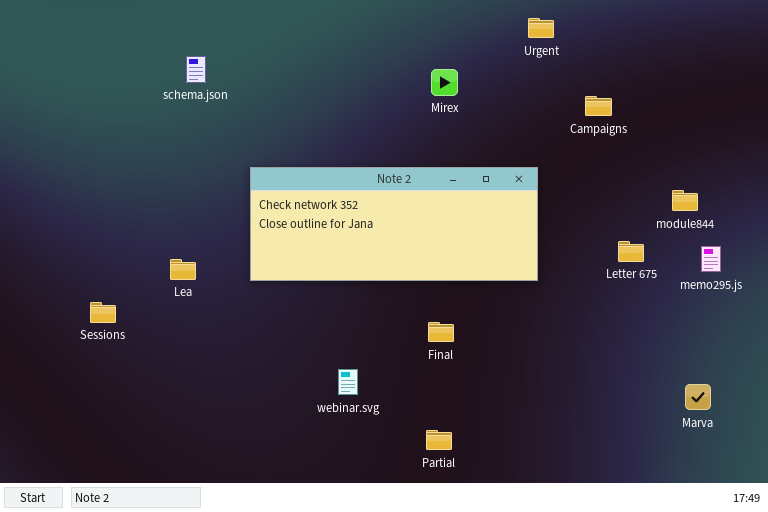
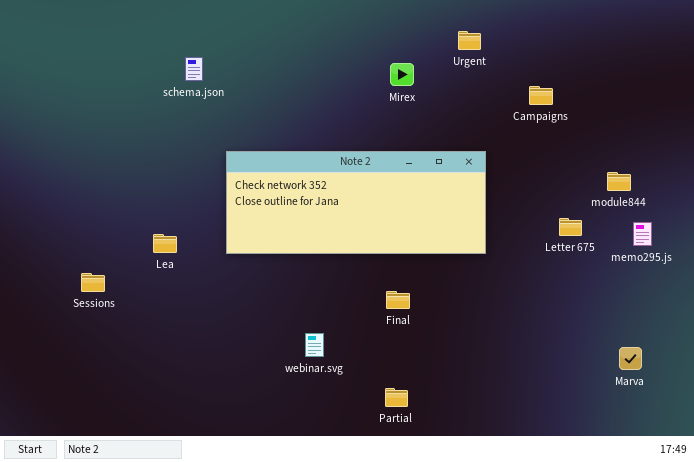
Urgent: [528,18,554,38] -> [458,31,481,50], moved
schema.json: [186,56,206,83] -> [185,57,203,81], moved

